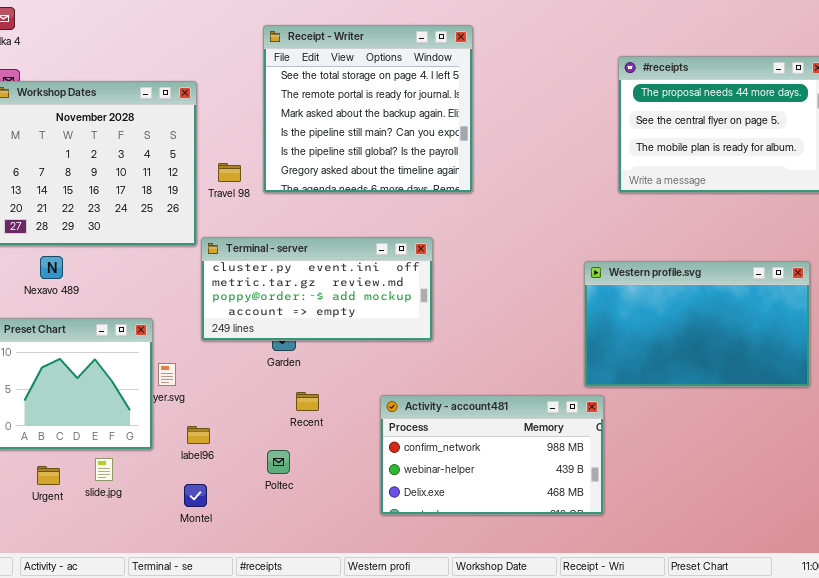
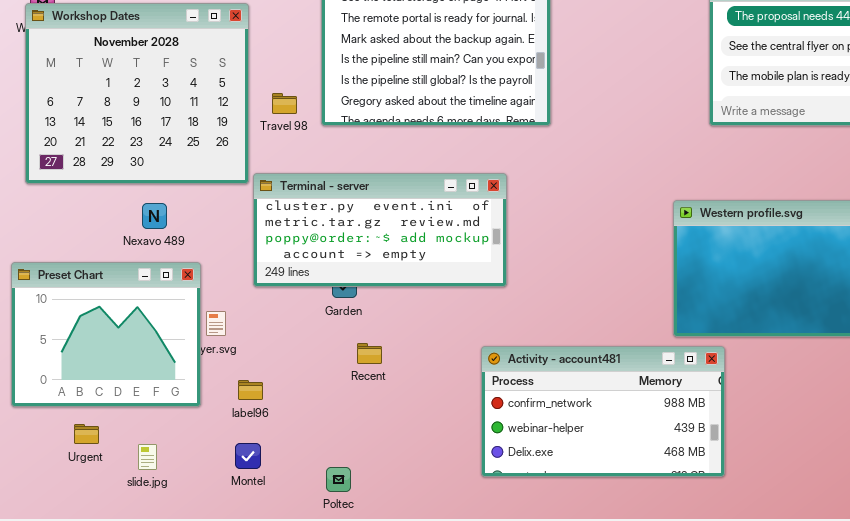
Nexavo 489: [40,256,63,279] -> [142,203,167,229], moved
Activity - account481: [380,395,604,515] -> [481,346,725,477], moved
Poltec: [267,450,290,474] -> [326,467,351,492], moved
slide.jpg: [95,458,113,481] -> [138,444,157,470], moved

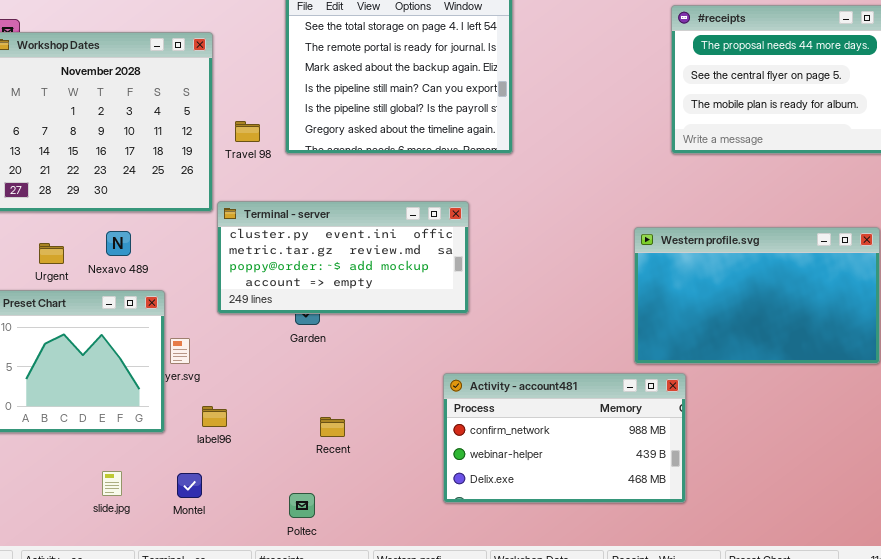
Recent: [357,343,382,364] -> [320,417,345,437], moved
Urgent: [74,424,99,444] -> [39,243,64,264], moved
Montel: [235,443,261,469] -> [177,473,202,498], moved

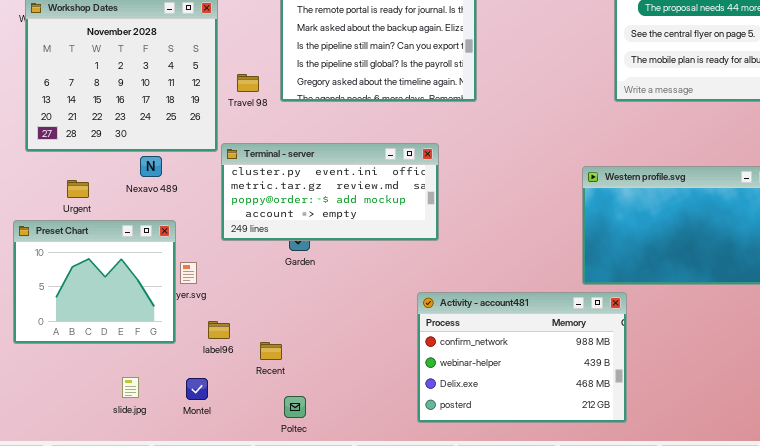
Nexavo 489: [106,231,131,256] -> [140,156,162,177], moved
Activity - account481: [443,373,686,503] -> [417,292,627,423], resized
Recent: [320,417,345,437] -> [260,342,282,360], moved

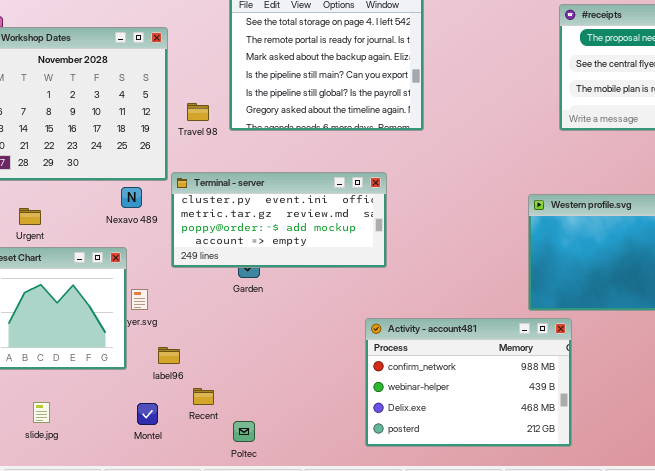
Nexavo 489: [140,156,162,177] -> [121,187,142,208], moved
Recent: [260,342,282,360] -> [193,388,214,405], moved
slide.jpg: [122,377,139,398] -> [33,402,50,423], moved

